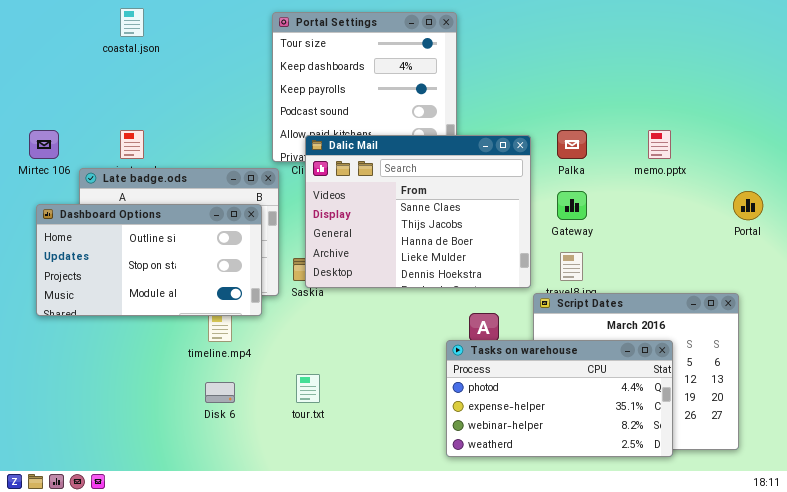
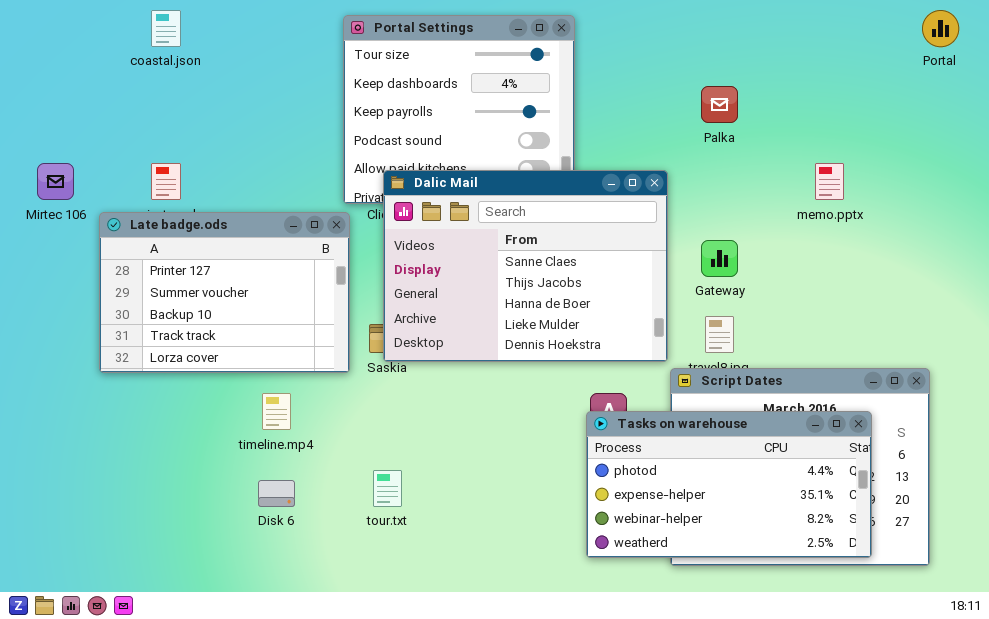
Palka: [557,130,587,159] -> [701,86,738,123], moved
Portal: [733,191,763,220] -> [922,10,959,47], moved
Dashboard Options: [36,204,262,316] -> none, closed
Tasks on warehouse: [446,340,673,457] -> [586,411,872,558], moved

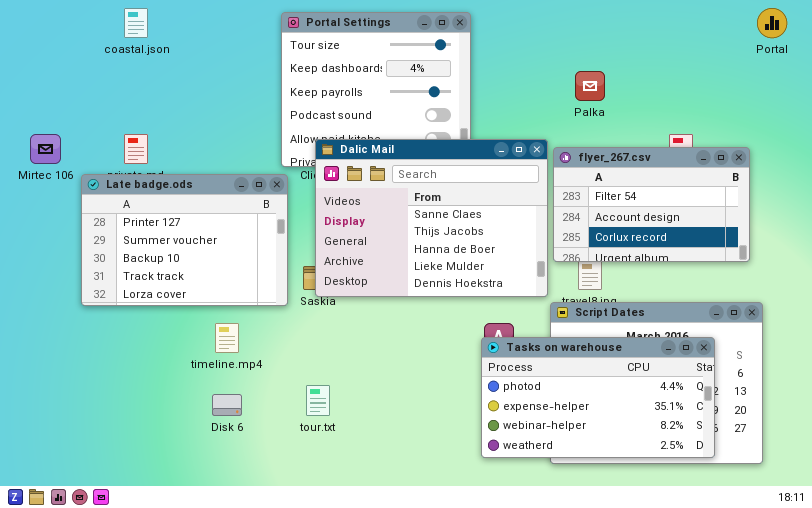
flyer_267.csv: none -> [553,147,750,262], opened

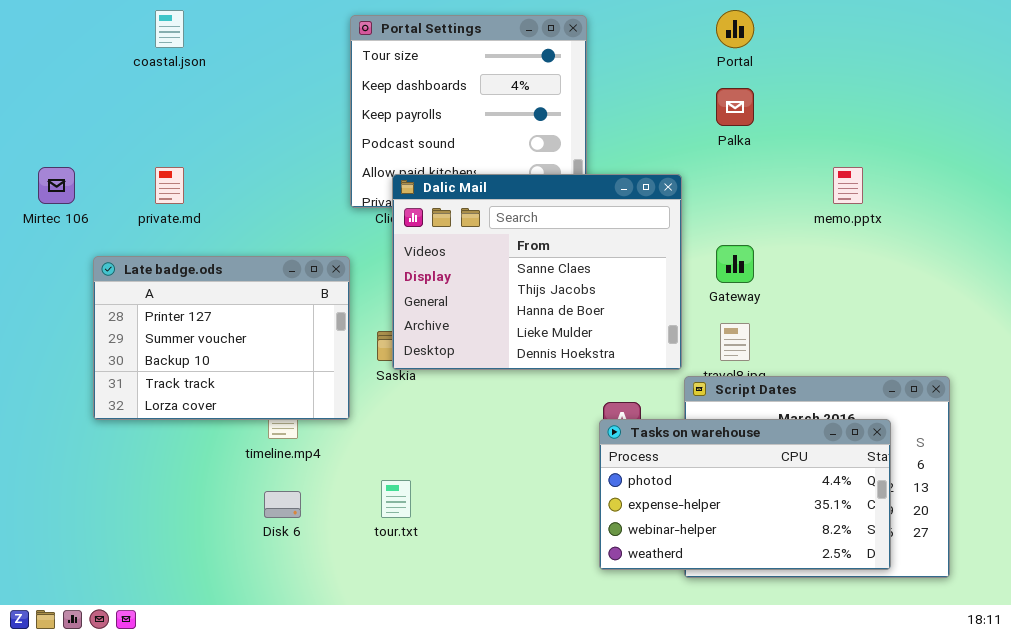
Portal: [757,8,787,38] -> [716,10,754,48], moved
flyer_267.csv: [553,147,750,262] -> none, closed
Late badge.ods: [81,174,288,306] -> [93,256,350,420], moved

